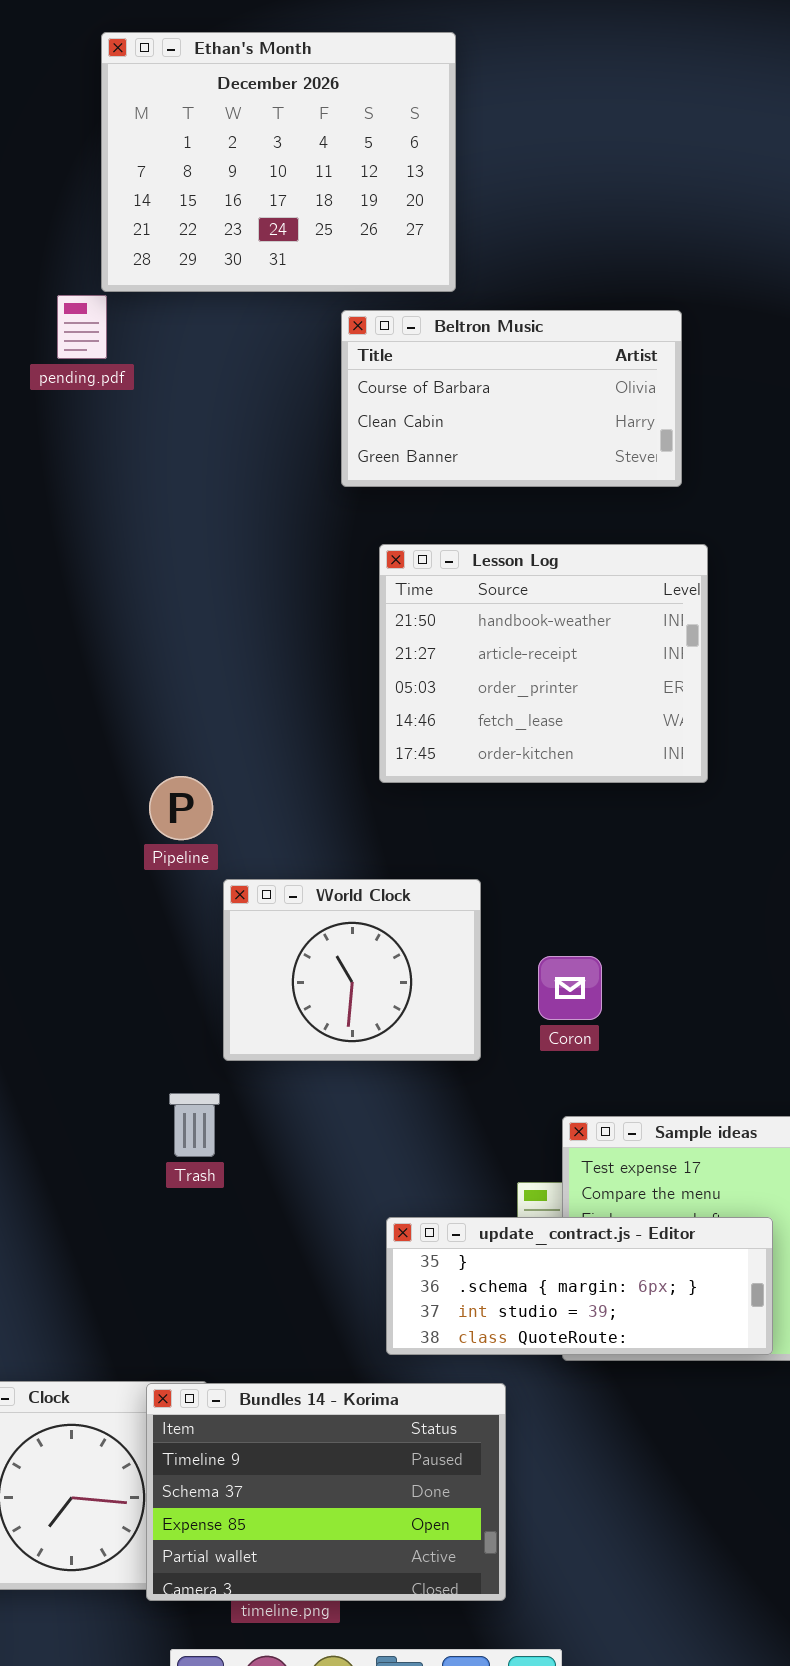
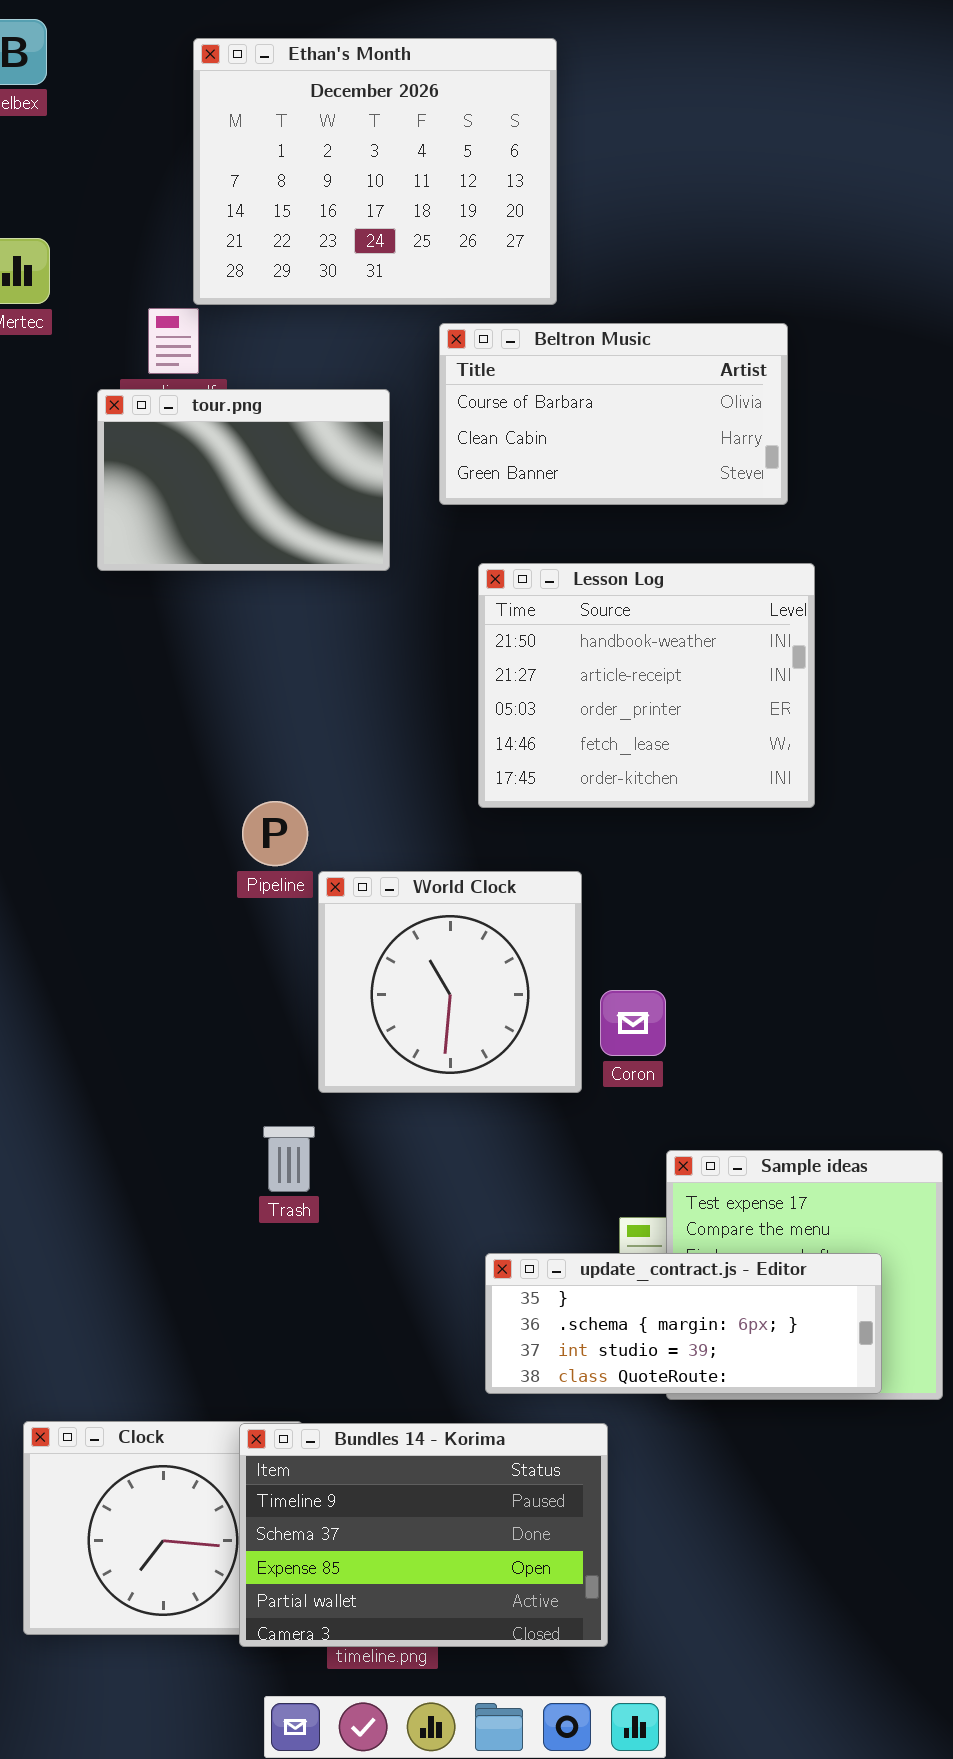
tour.png: none -> [97,389,390,571], opened
World Clock: [223,879,481,1061] -> [318,871,582,1093], resized
Coron: [538,956,602,1020] -> [600,990,666,1056], moved

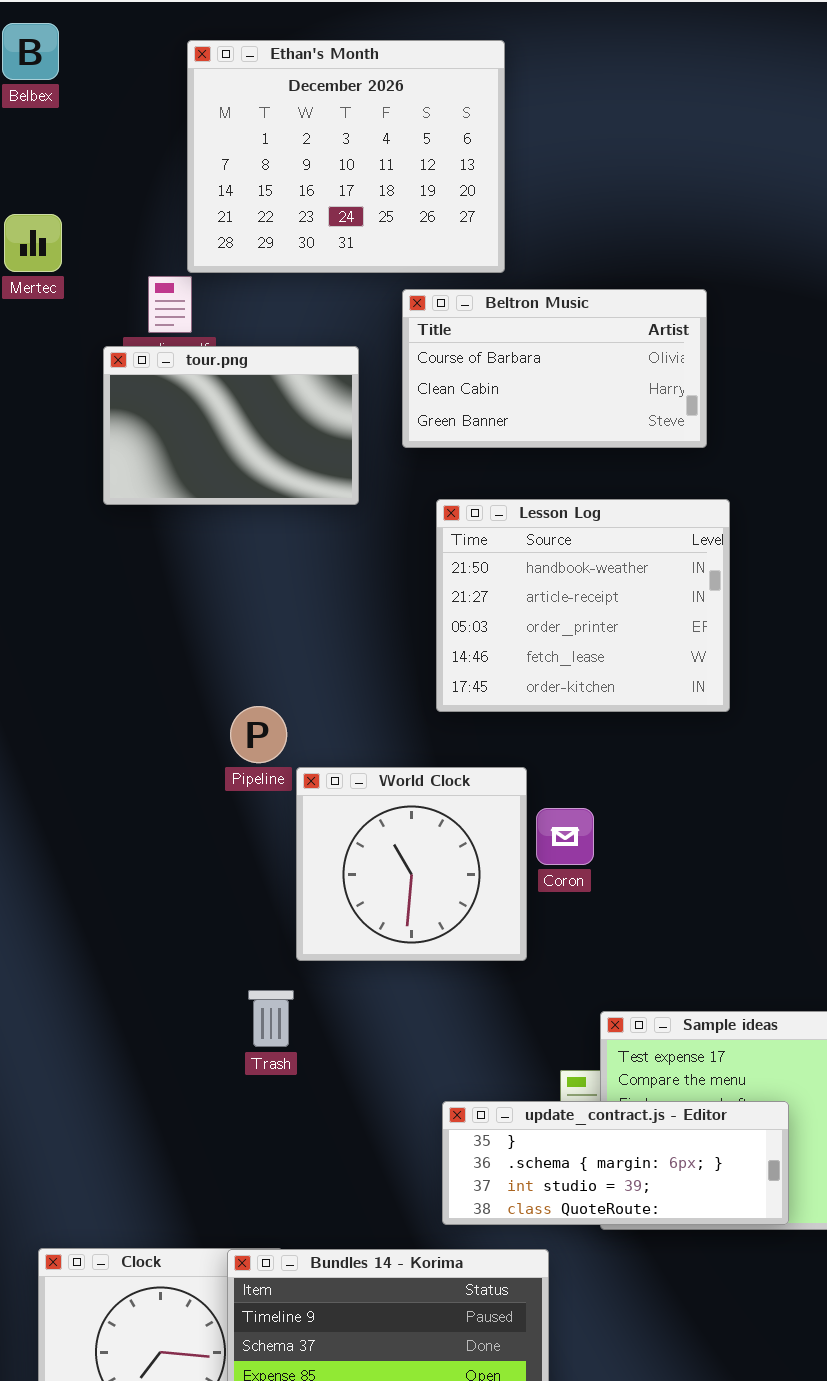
Coron: [600,990,666,1056] -> [536,808,594,865], moved

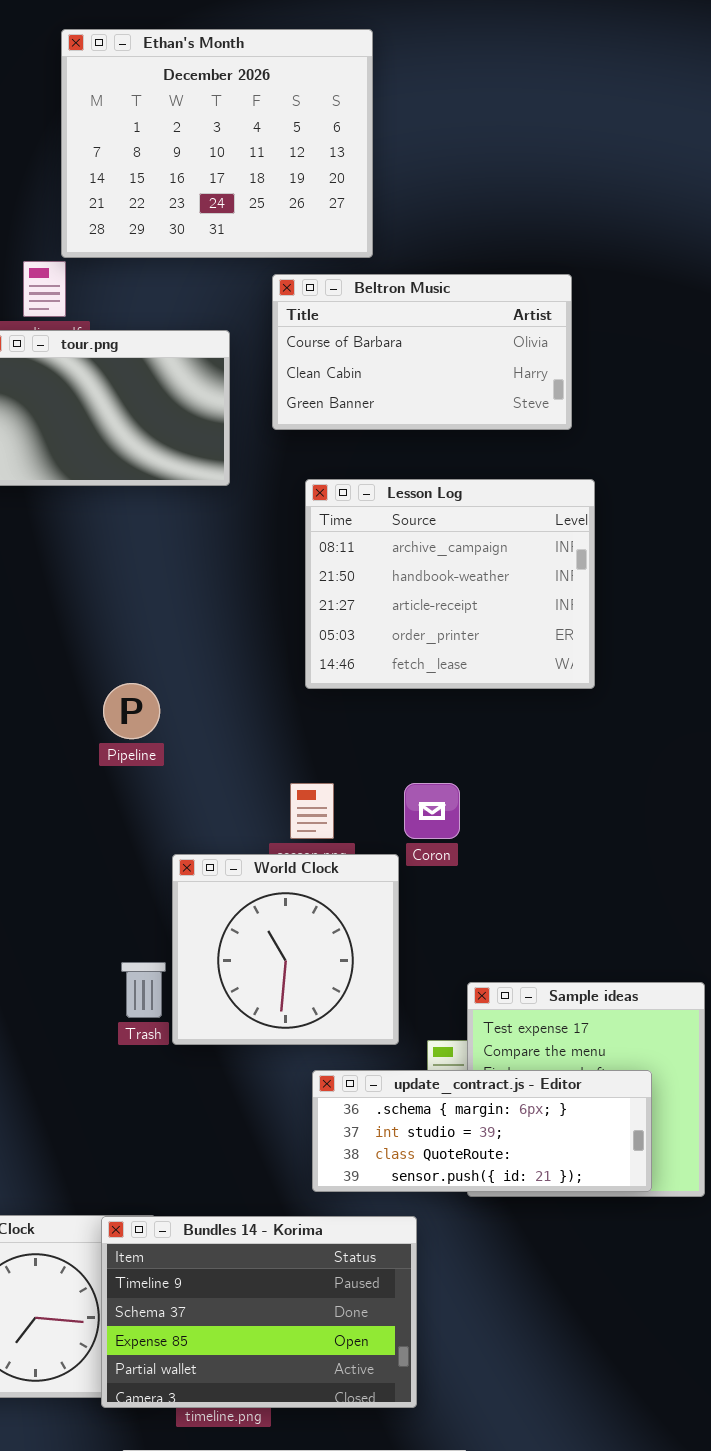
Lesson Log: [436,499,730,712] -> [305,479,595,689], scrolled up 1 row
World Clock: [296,767,527,961] -> [172,854,399,1045], moved
update_contract.js - Editor: [442,1101,789,1225] -> [312,1070,652,1192], scrolled down 1 row

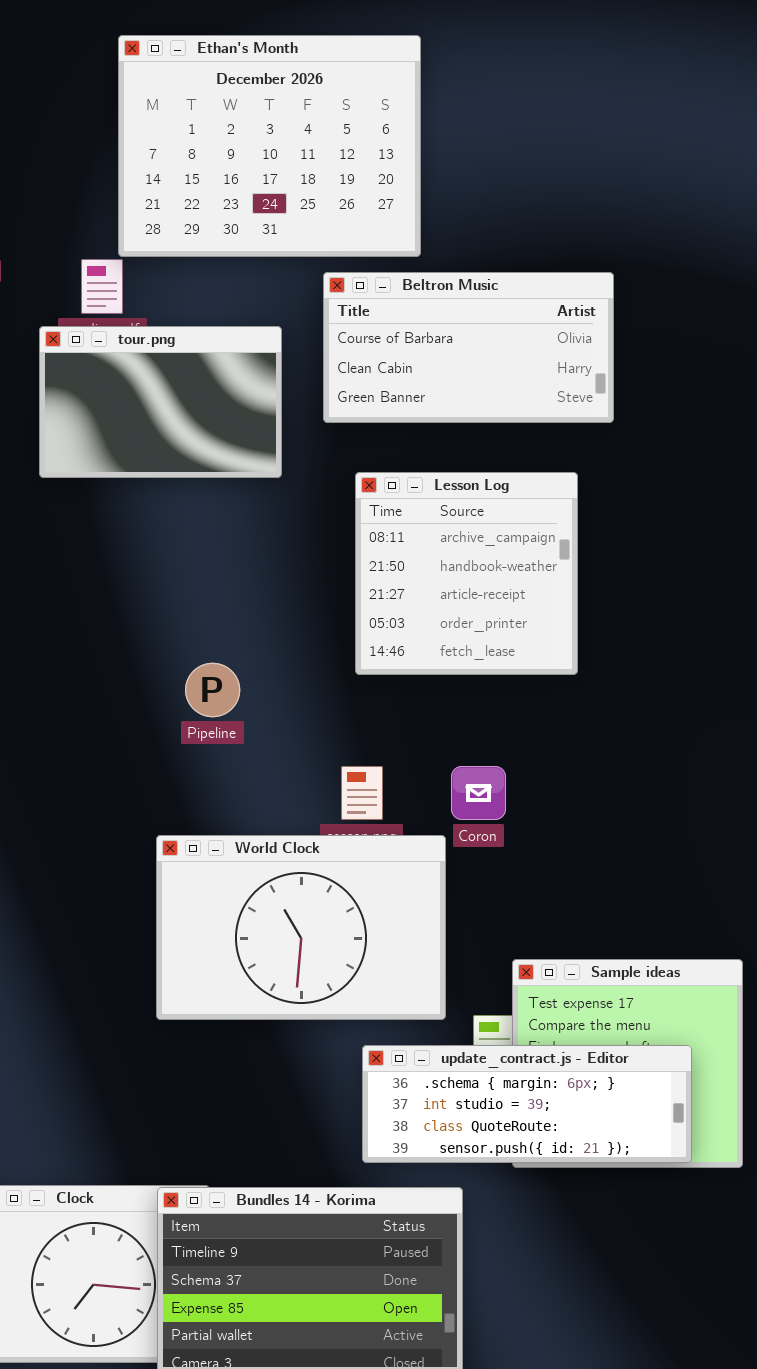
Lesson Log: [305,479,595,689] -> [355,472,578,675], resized
Pipeline: [103,683,160,739] -> [185,663,240,717], moved
World Clock: [172,854,399,1045] -> [156,835,446,1020], resized

